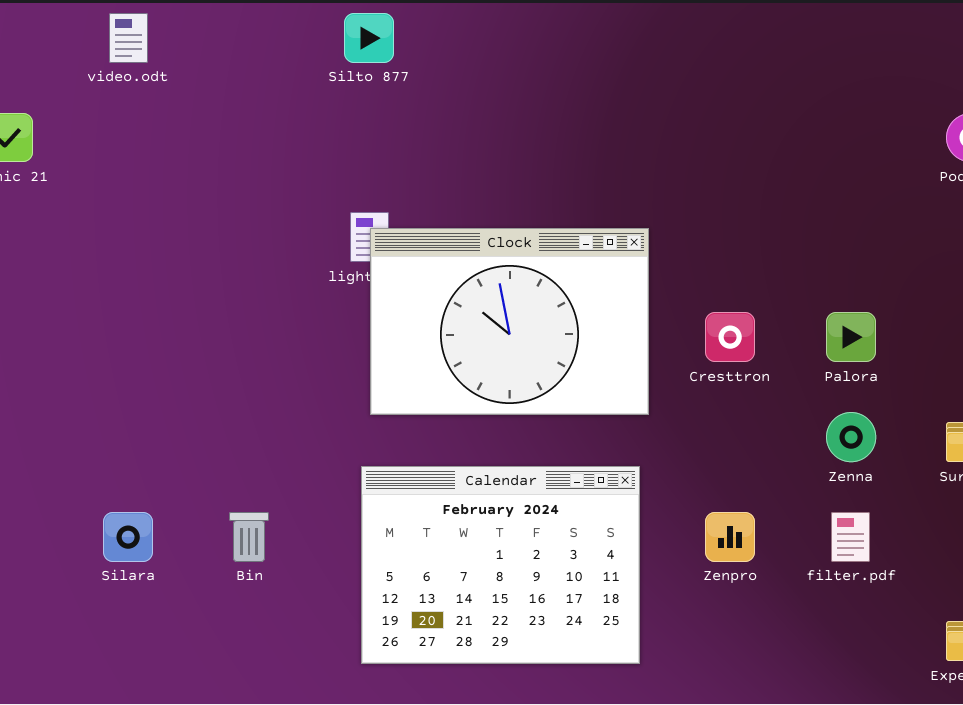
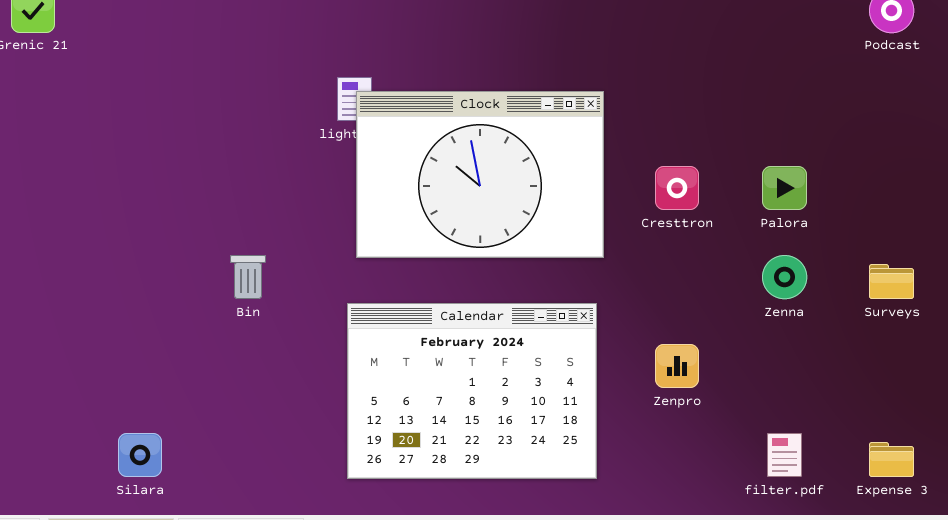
Silara: [103,512,153,562] -> [118,433,162,477], moved
Bin: [229,512,269,562] -> [230,255,266,299], moved
filter.pdf: [831,512,870,562] -> [767,433,802,477], moved

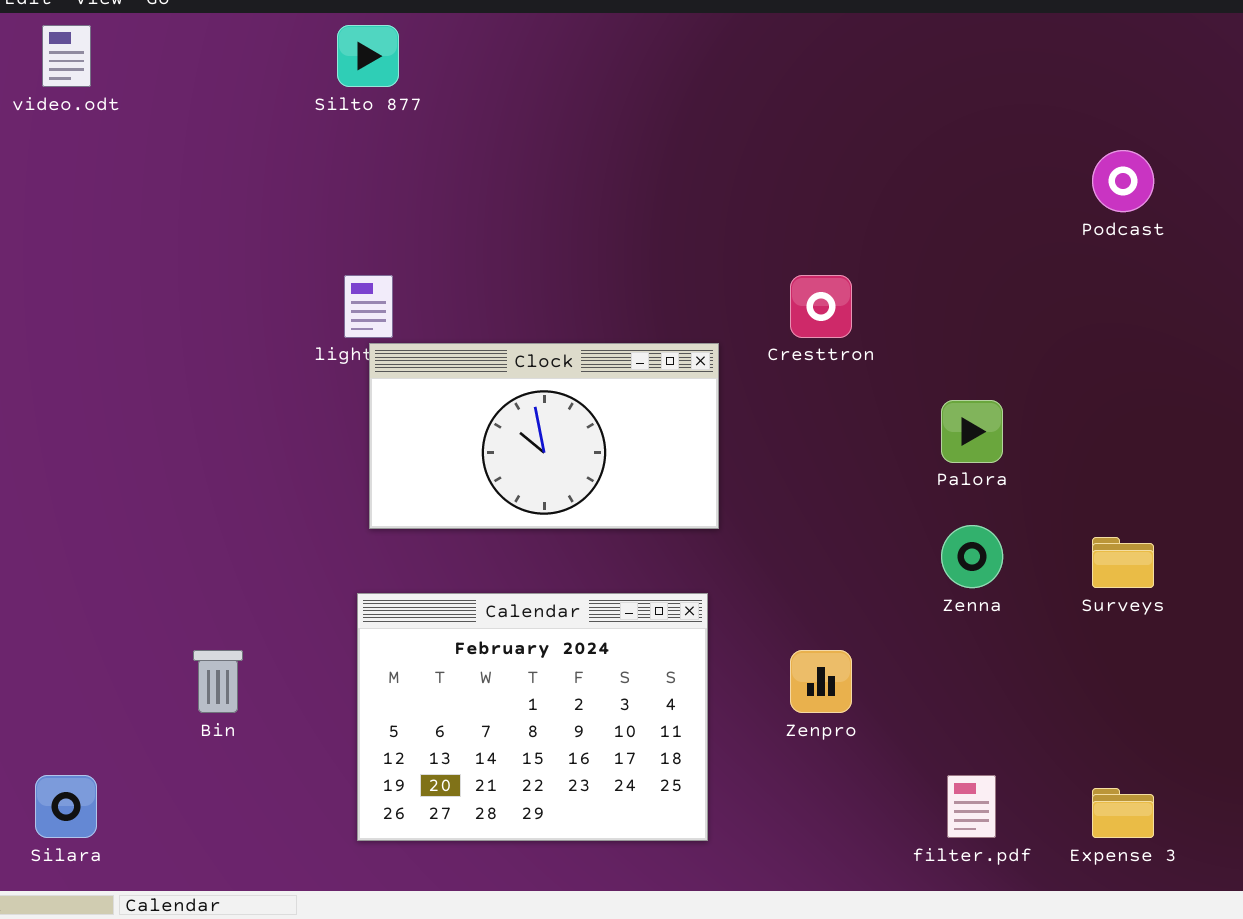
Clock: [356,91,604,258] -> [369,343,719,529], resized
Cresttron: [655,166,699,210] -> [790,275,852,338], moved
Bin: [230,255,266,299] -> [193,650,243,713], moved

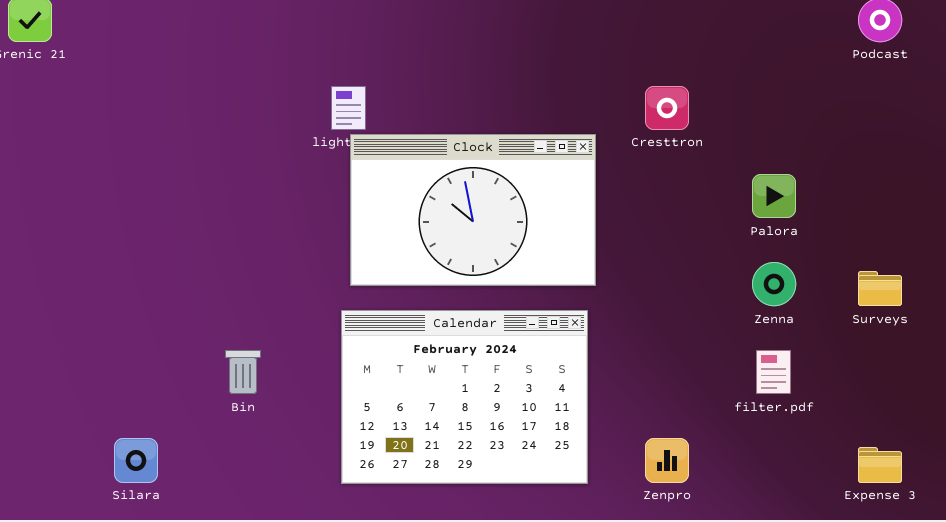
Clock: [369,343,719,529] -> [350,134,596,286], resized
Zenpro: [790,650,852,713] -> [645,438,689,483], moved
filter.pdf: [947,775,996,838] -> [756,350,791,394], moved

